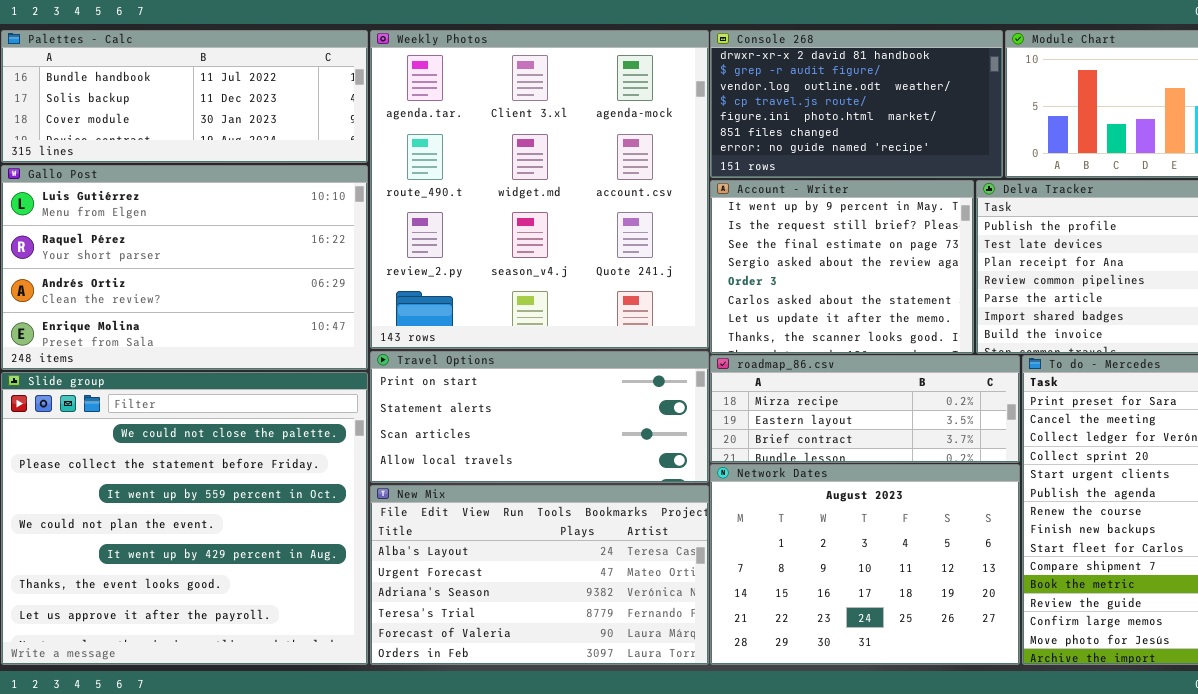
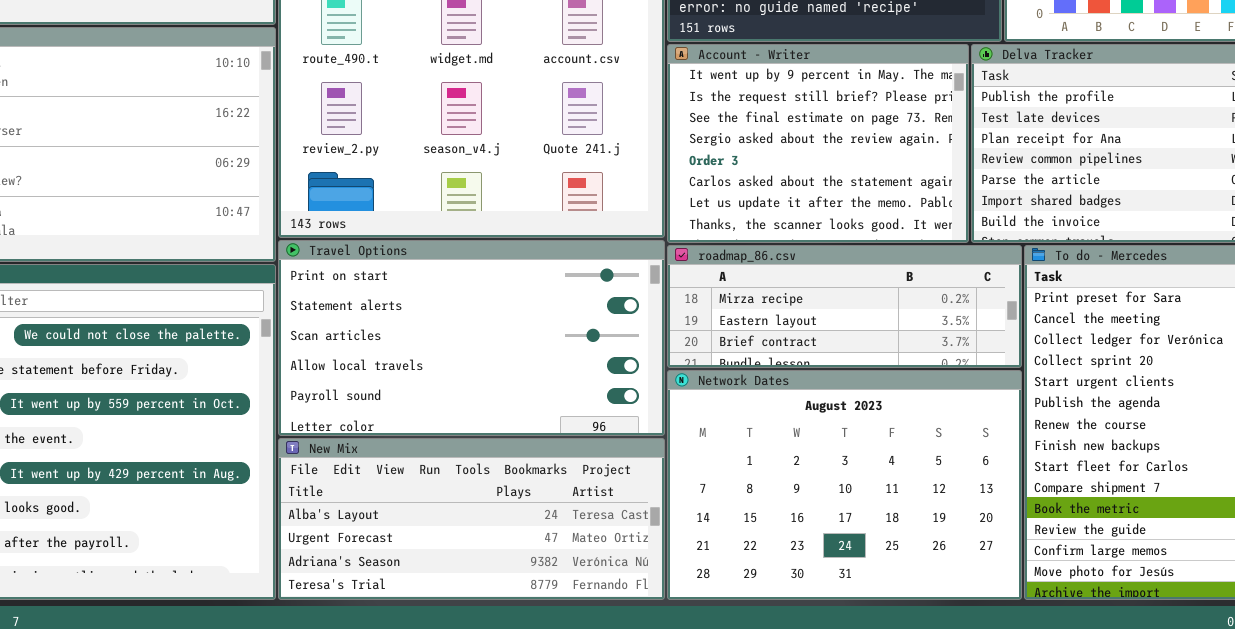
Travel Options: [370,351,709,483] -> [278,240,665,436], resized
New Mix: [370,485,709,665] -> [278,438,665,600], resized

